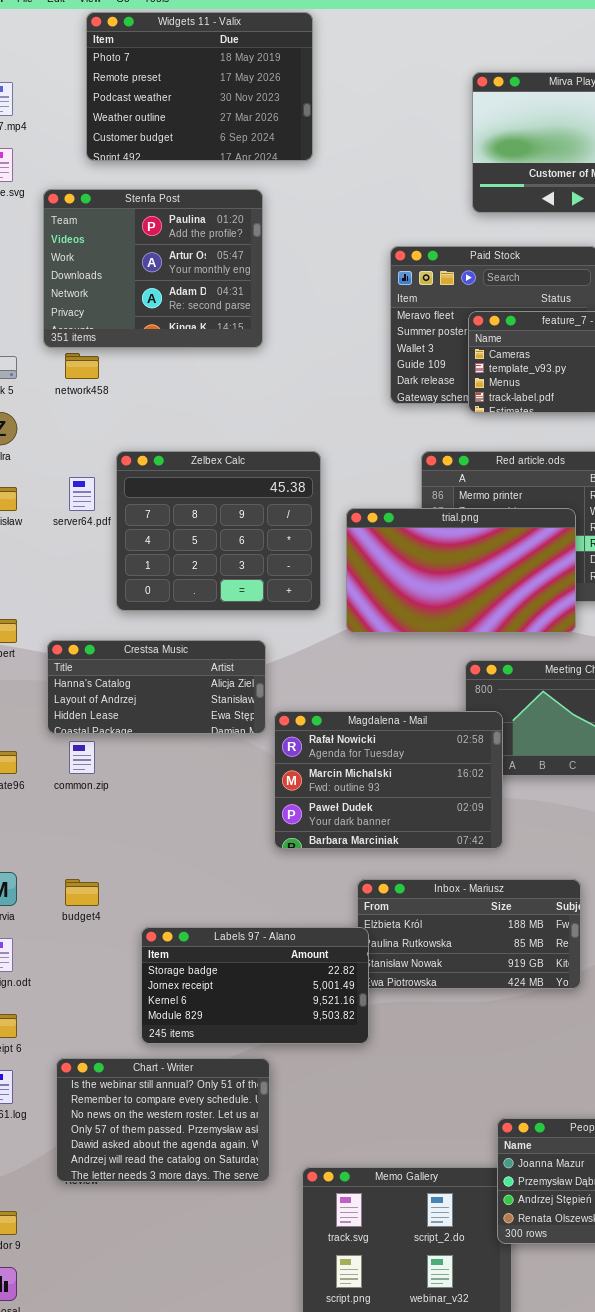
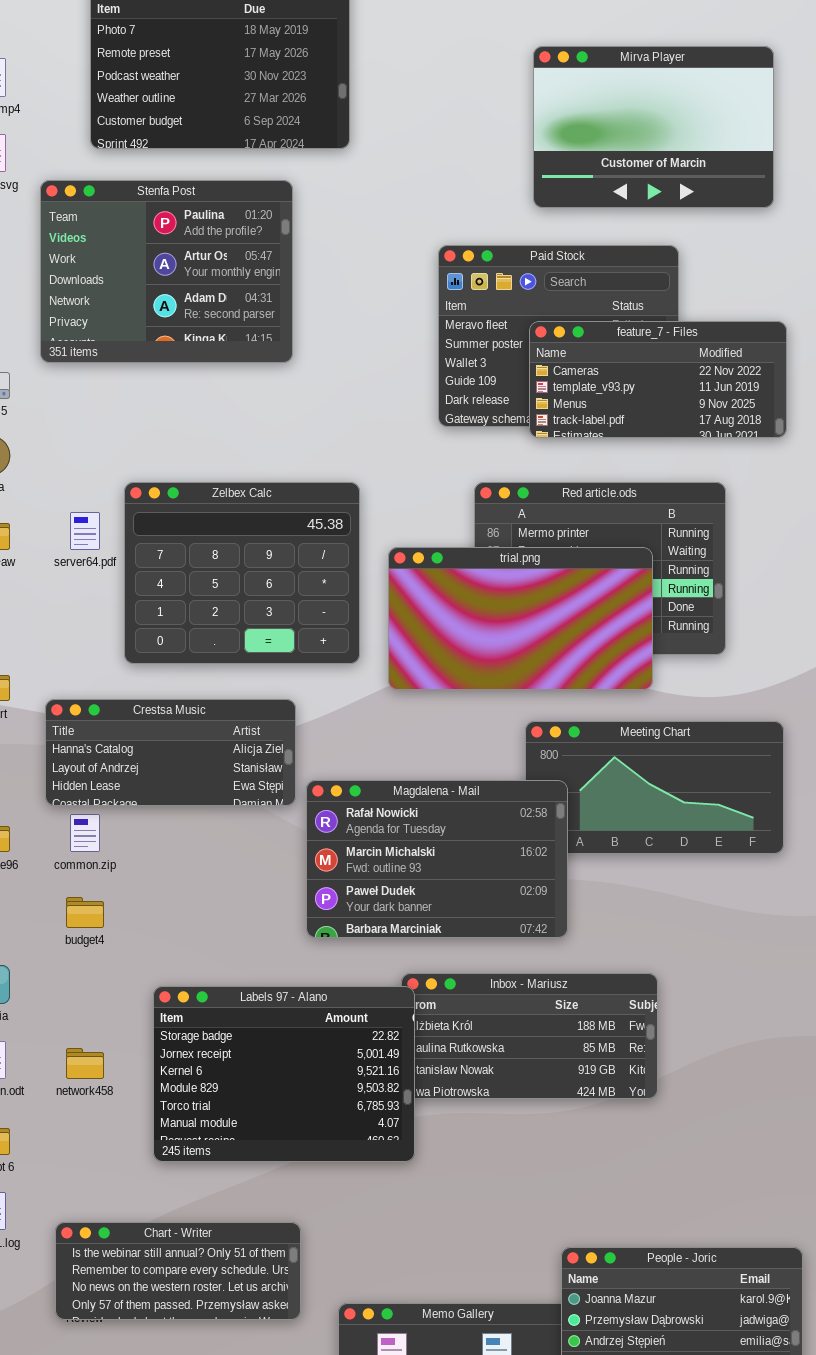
network458: [65,353,99,379] -> [66,1048,104,1079], moved
budget4: [65,879,99,906] -> [66,897,104,928], moved
Labels 97 - Alano: [141,927,369,1044] -> [153,986,415,1162], resized
Chart - Writer: [56,1058,270,1182] -> [55,1222,301,1320], resized

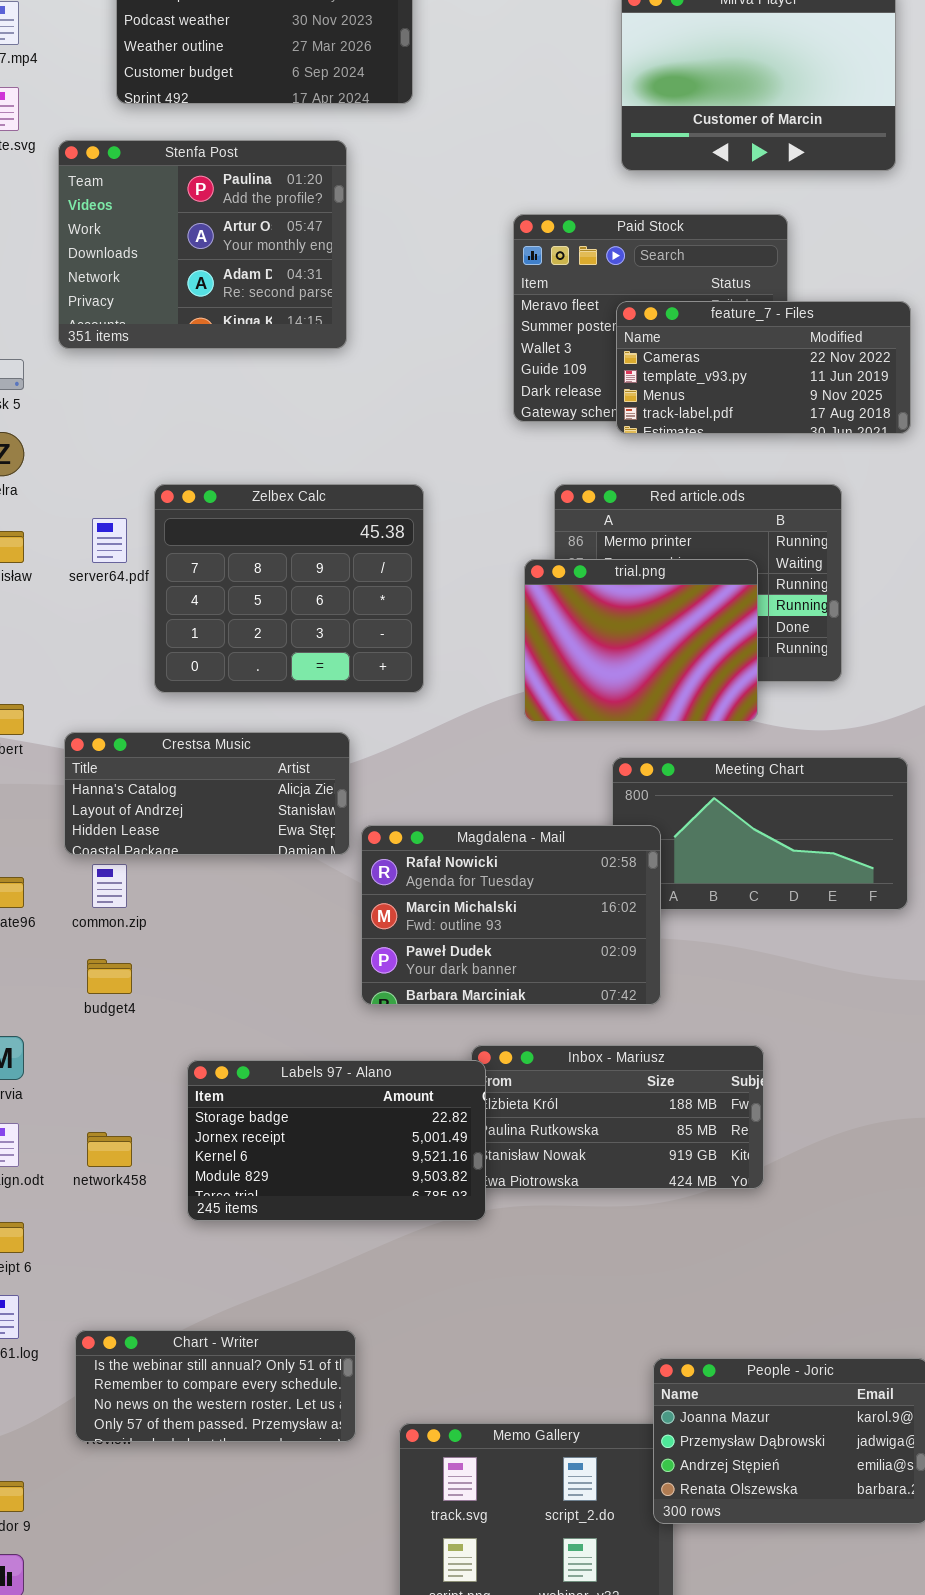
trial.png: [388,547,653,690] -> [524,559,758,722], resized
Labels 97 - Alano: [153,986,415,1162] -> [187,1060,486,1221], resized

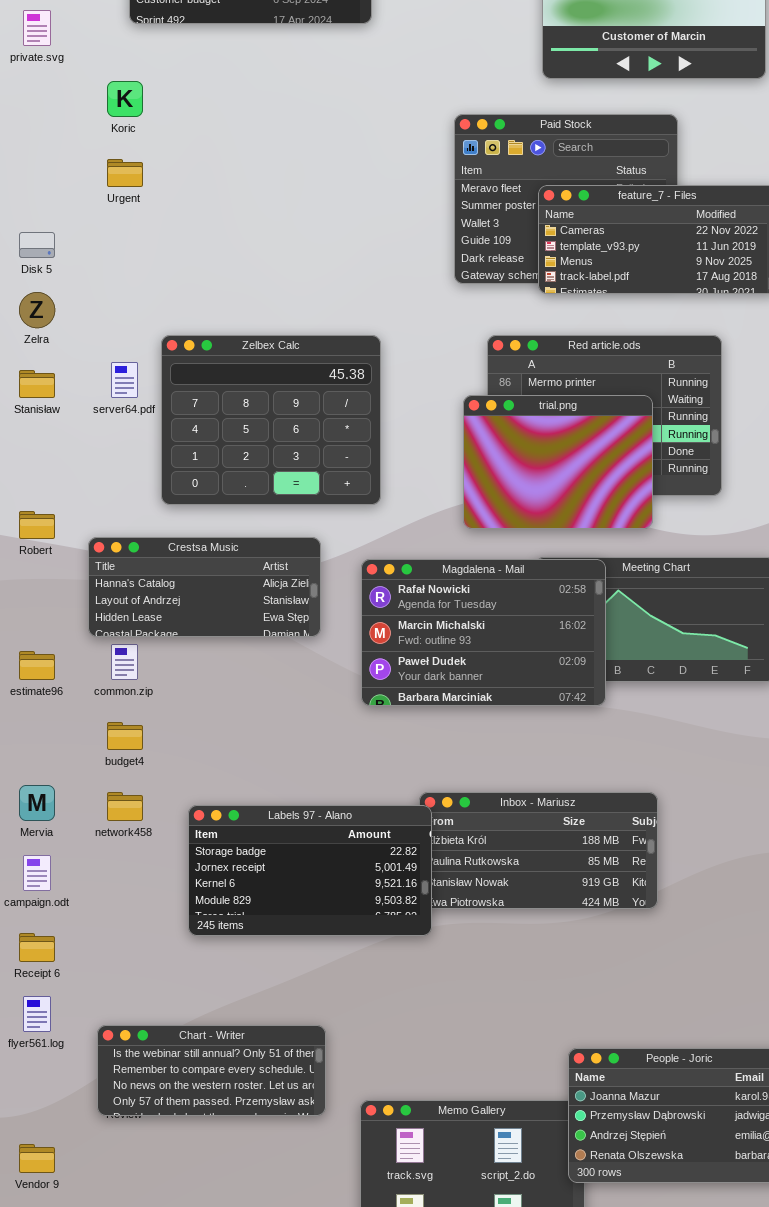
Stenfa Post: [58,140,347,349] -> none, closed
Magdalena - Mail: [361,825,661,1005] -> [361,559,606,706], moved
network458: [87,1132,132,1167] -> [107,792,143,821], moved

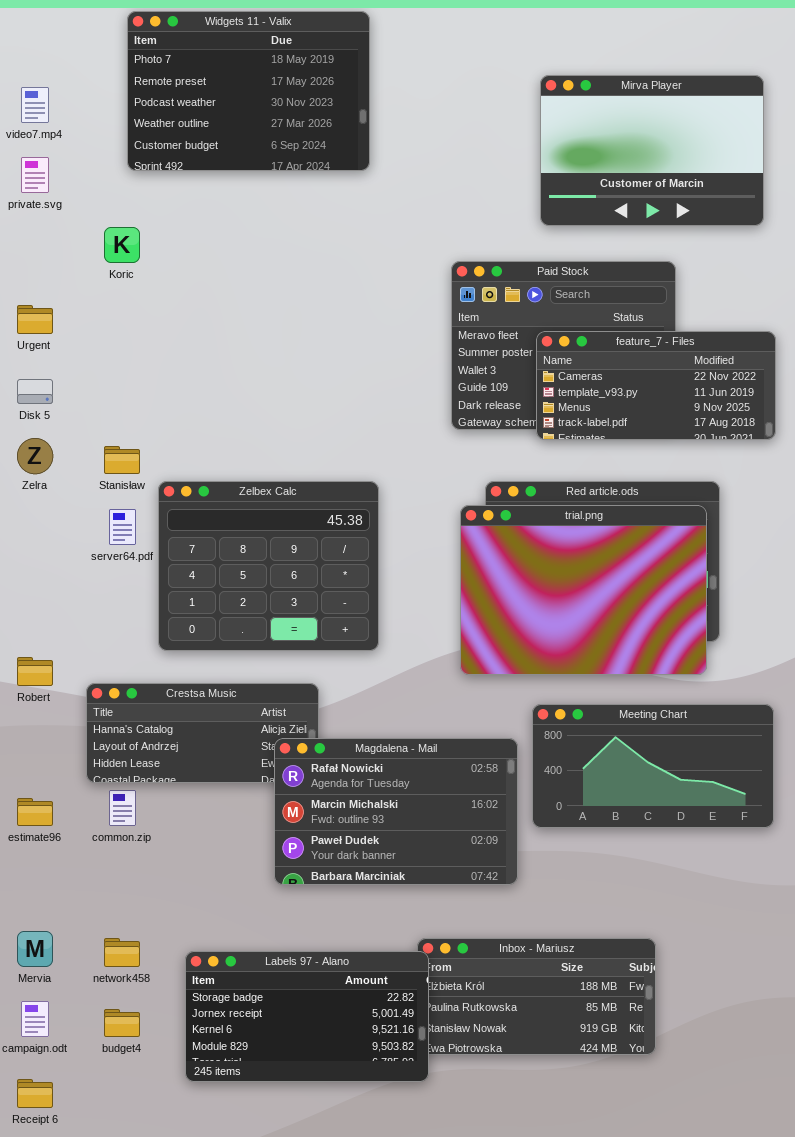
Urgent: [107,159,143,187] -> [17,305,53,334], moved
Stanisław: [19,370,55,398] -> [104,446,140,474], moved
trial.png: [463,395,653,529] -> [460,505,707,675], resized
Magdalena - Mail: [361,559,606,706] -> [274,738,518,885], moved
budget4: [107,722,143,750] -> [104,1009,140,1037], moved

